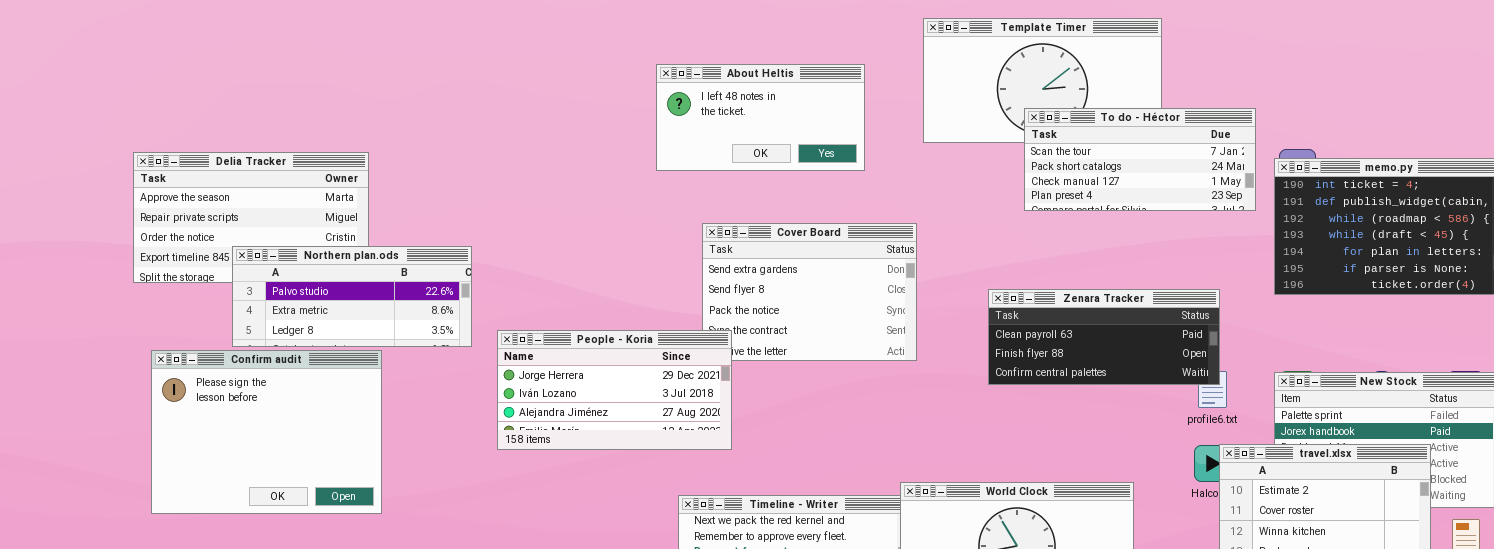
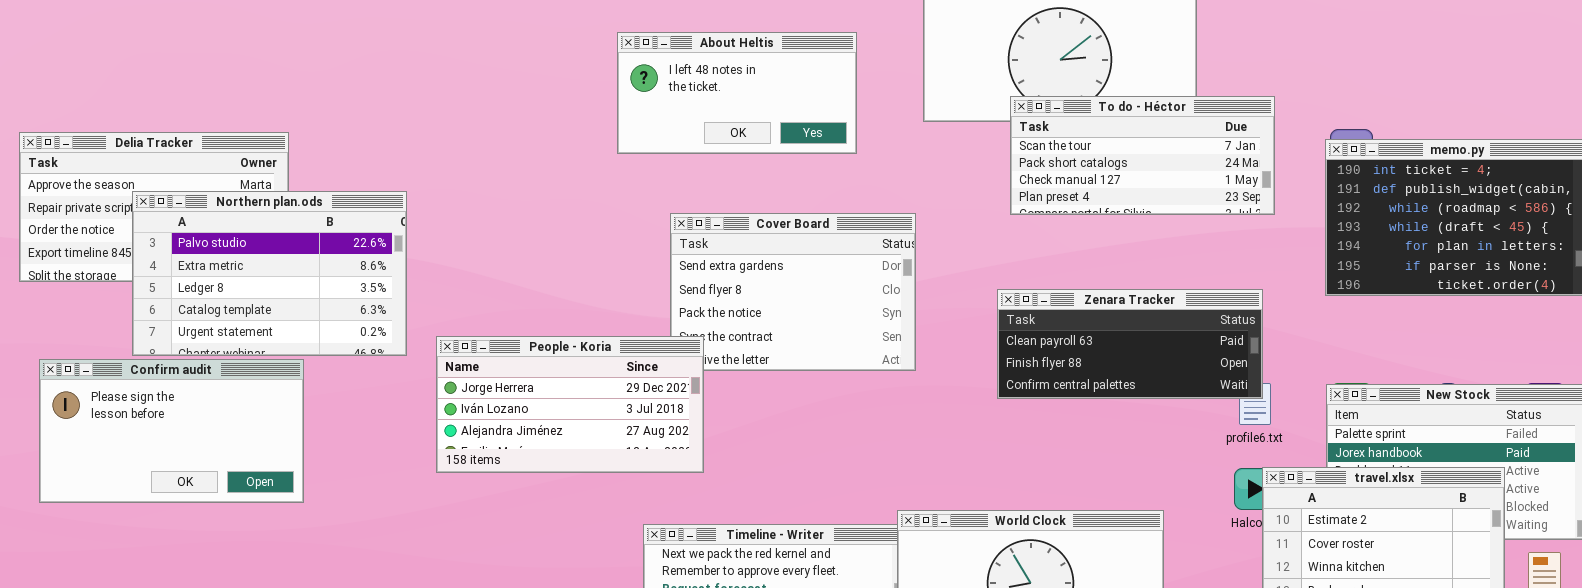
To do - Héctor: [1024,108,1256,211] -> [1010,96,1275,215], moved
Northern plan.ods: [232,246,472,347] -> [132,191,407,356], resized
Confirm audit: [151,350,382,514] -> [39,359,304,503], resized

